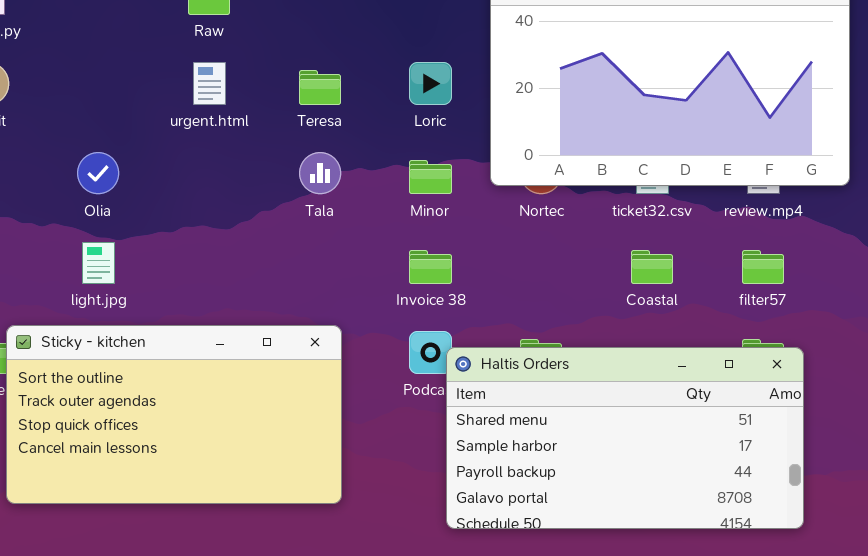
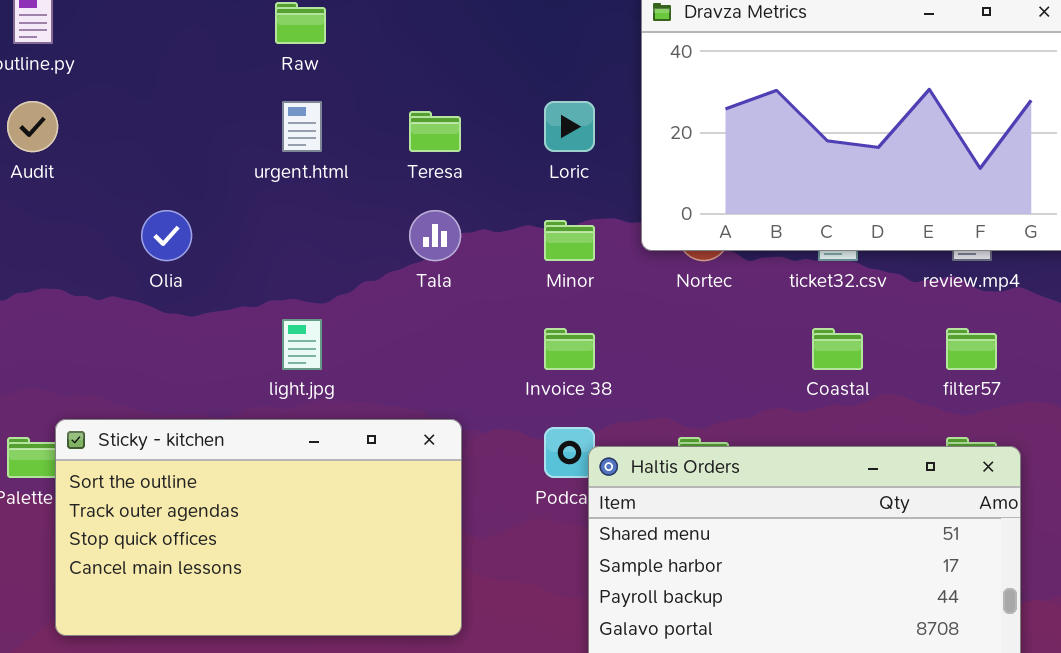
light.jpg: [82,242,115,284] -> [282,319,322,370], moved

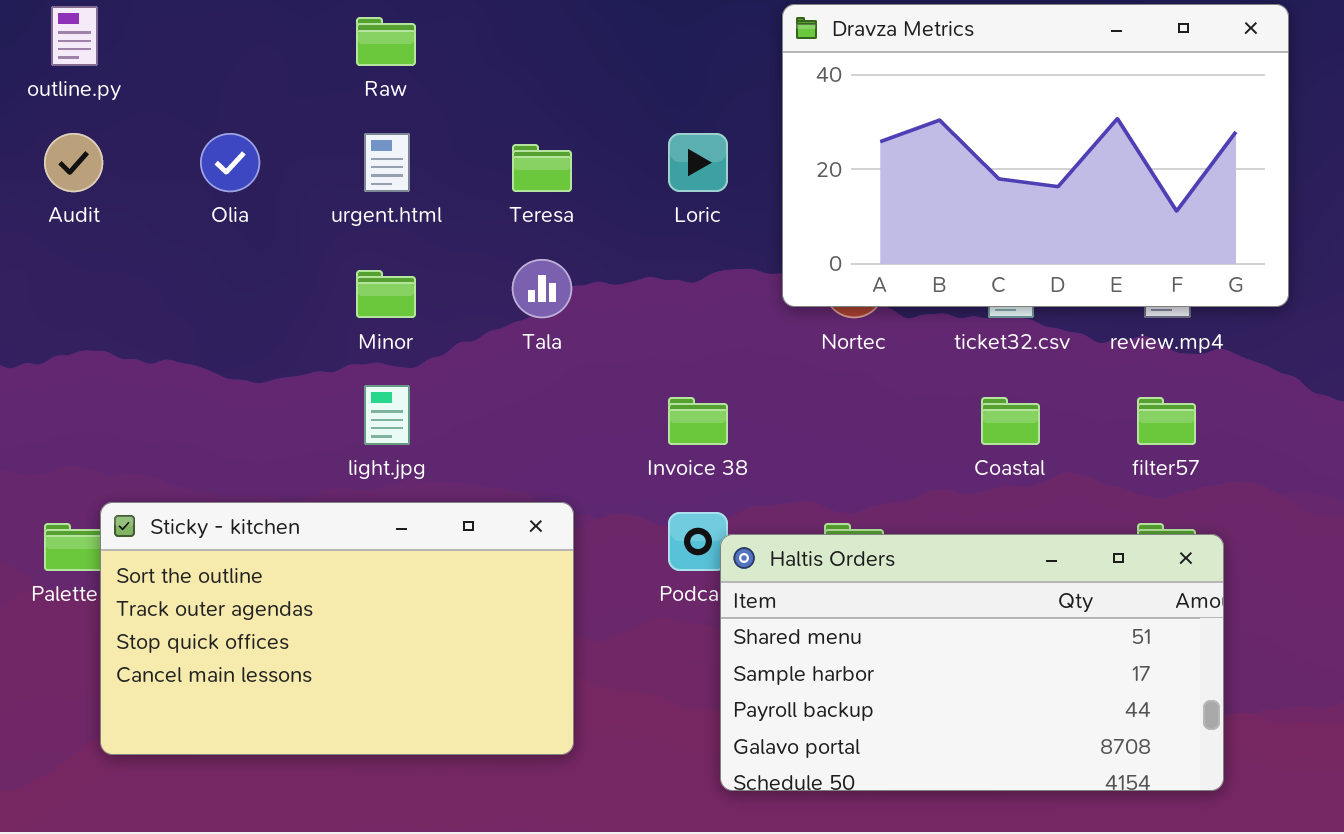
Olia: [141,210,192,261] -> [200,133,260,192], moved
Minor: [544,220,595,261] -> [356,270,416,318], moved

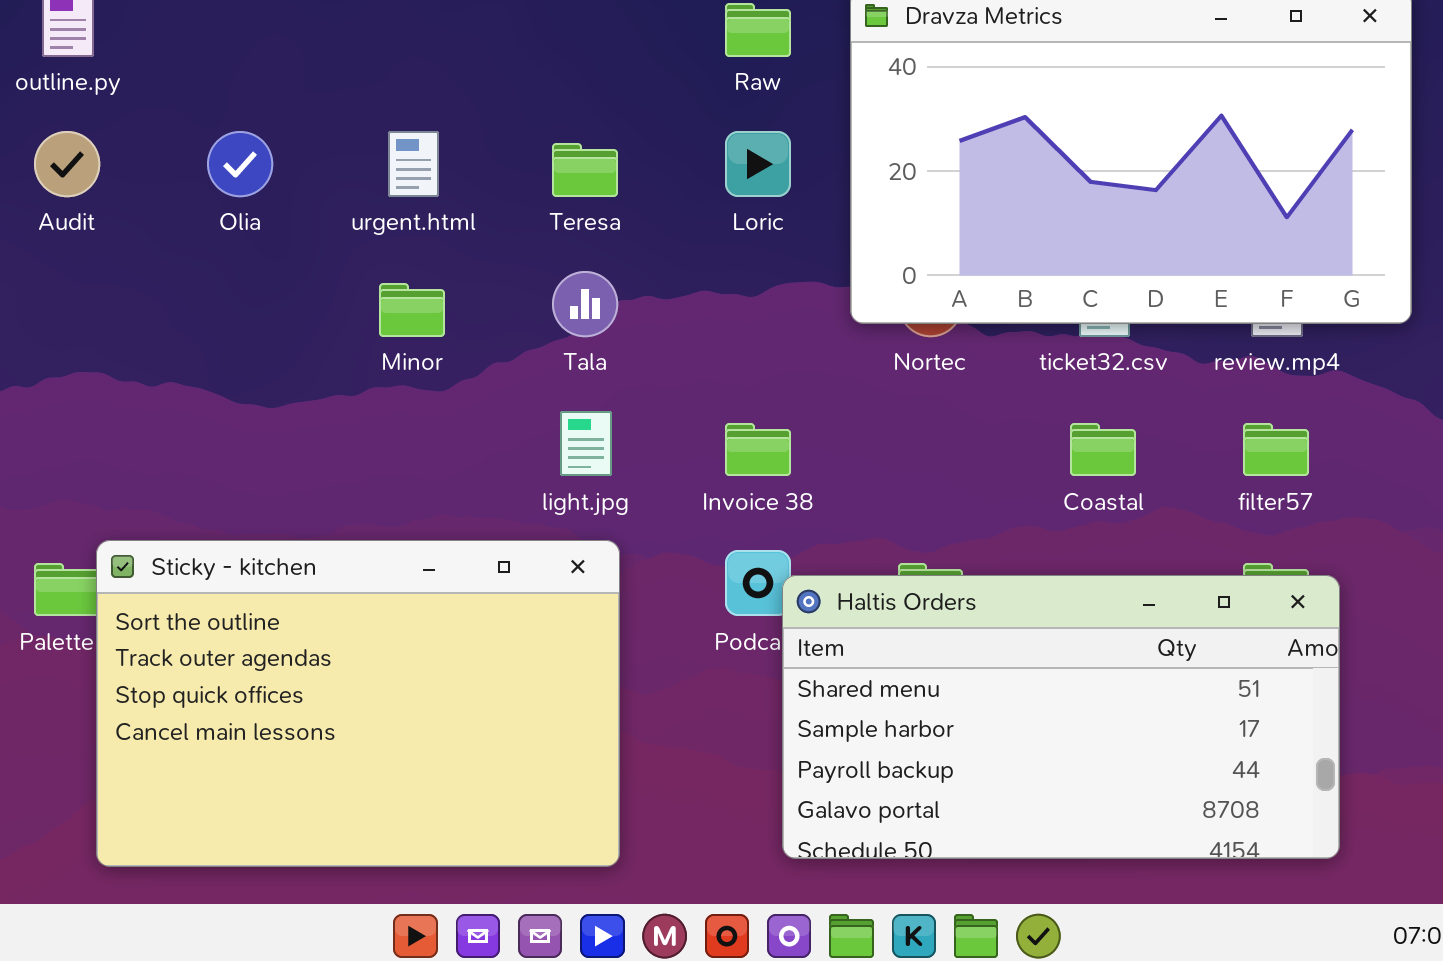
Raw: [356,17,416,66] -> [725,3,791,57], moved
light.jpg: [364,385,410,445] -> [560,411,612,476], moved
Sticky - kitchen: [100,502,574,755] -> [96,540,620,867], resized

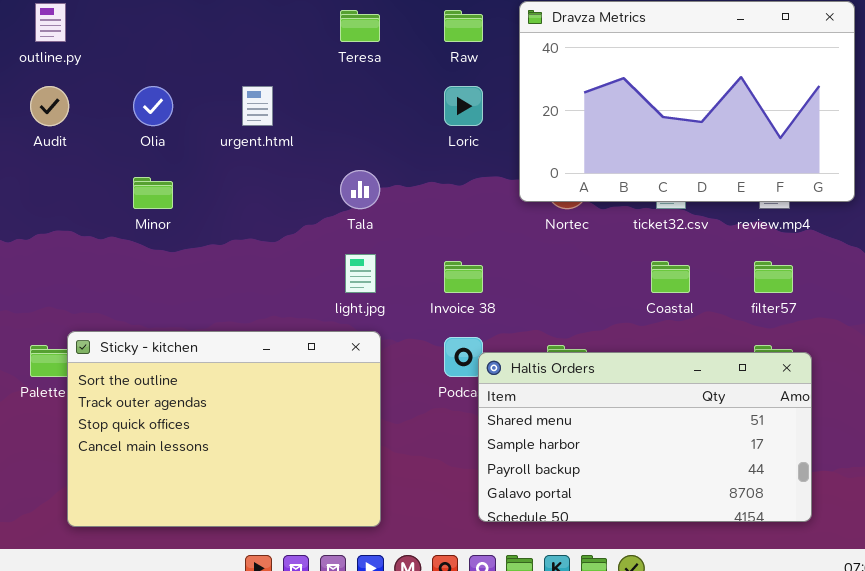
Teresa: [552,143,618,197] -> [340,10,380,42], moved
Minor: [379,283,445,337] -> [133,177,173,209], moved

